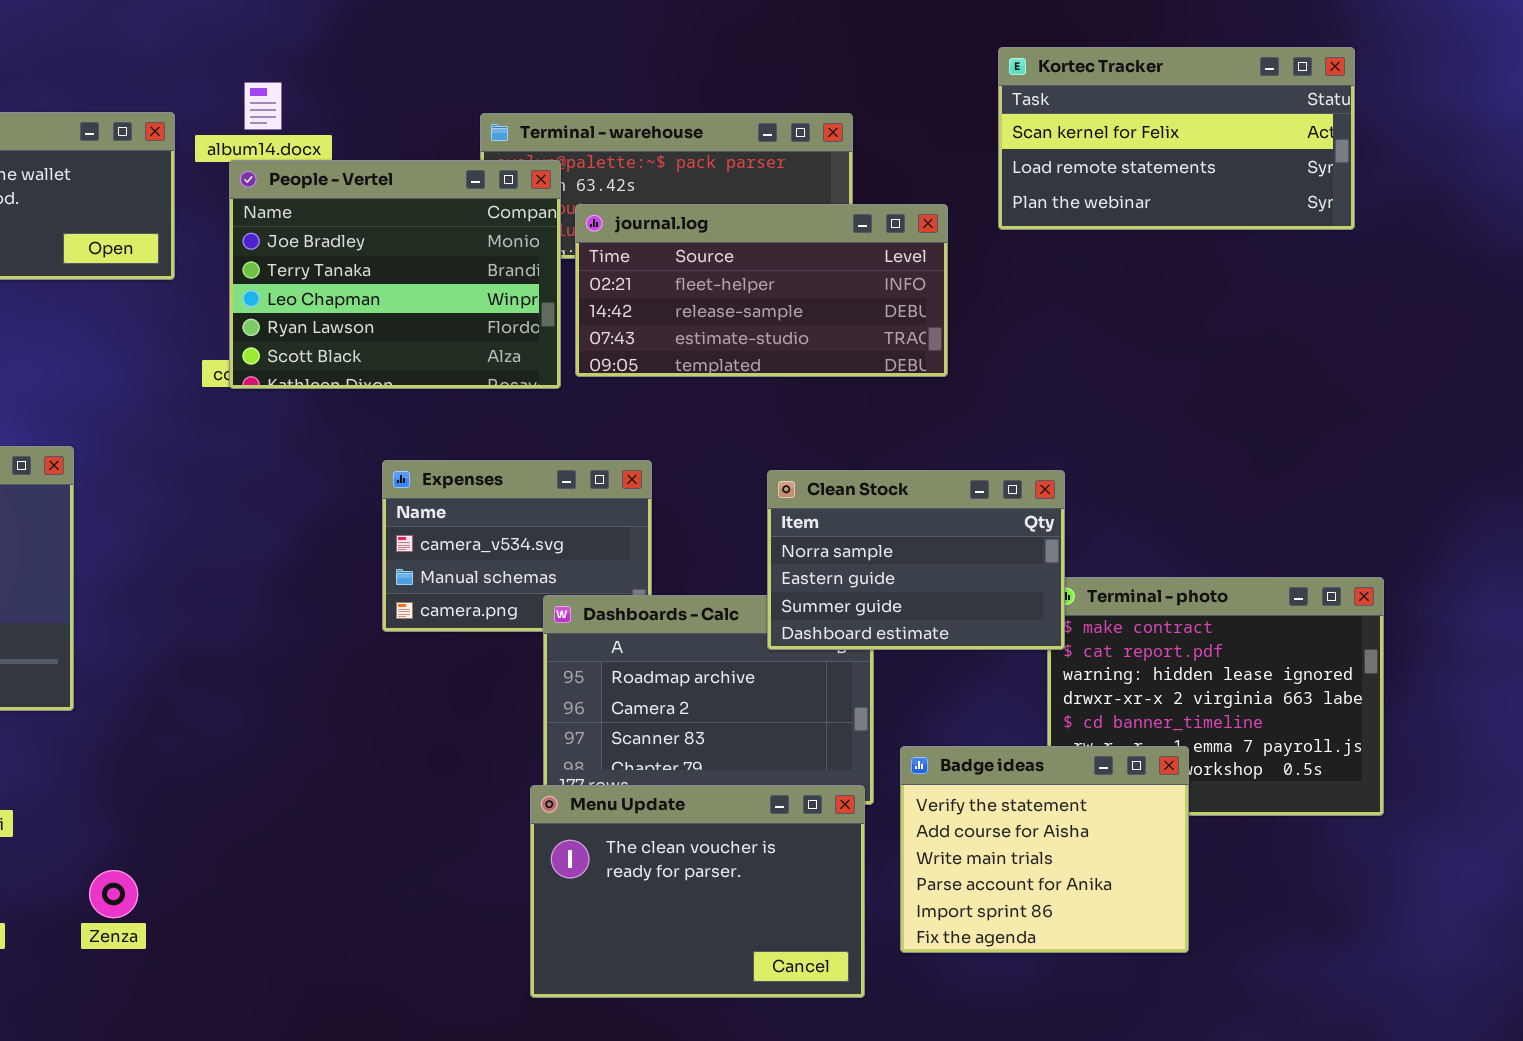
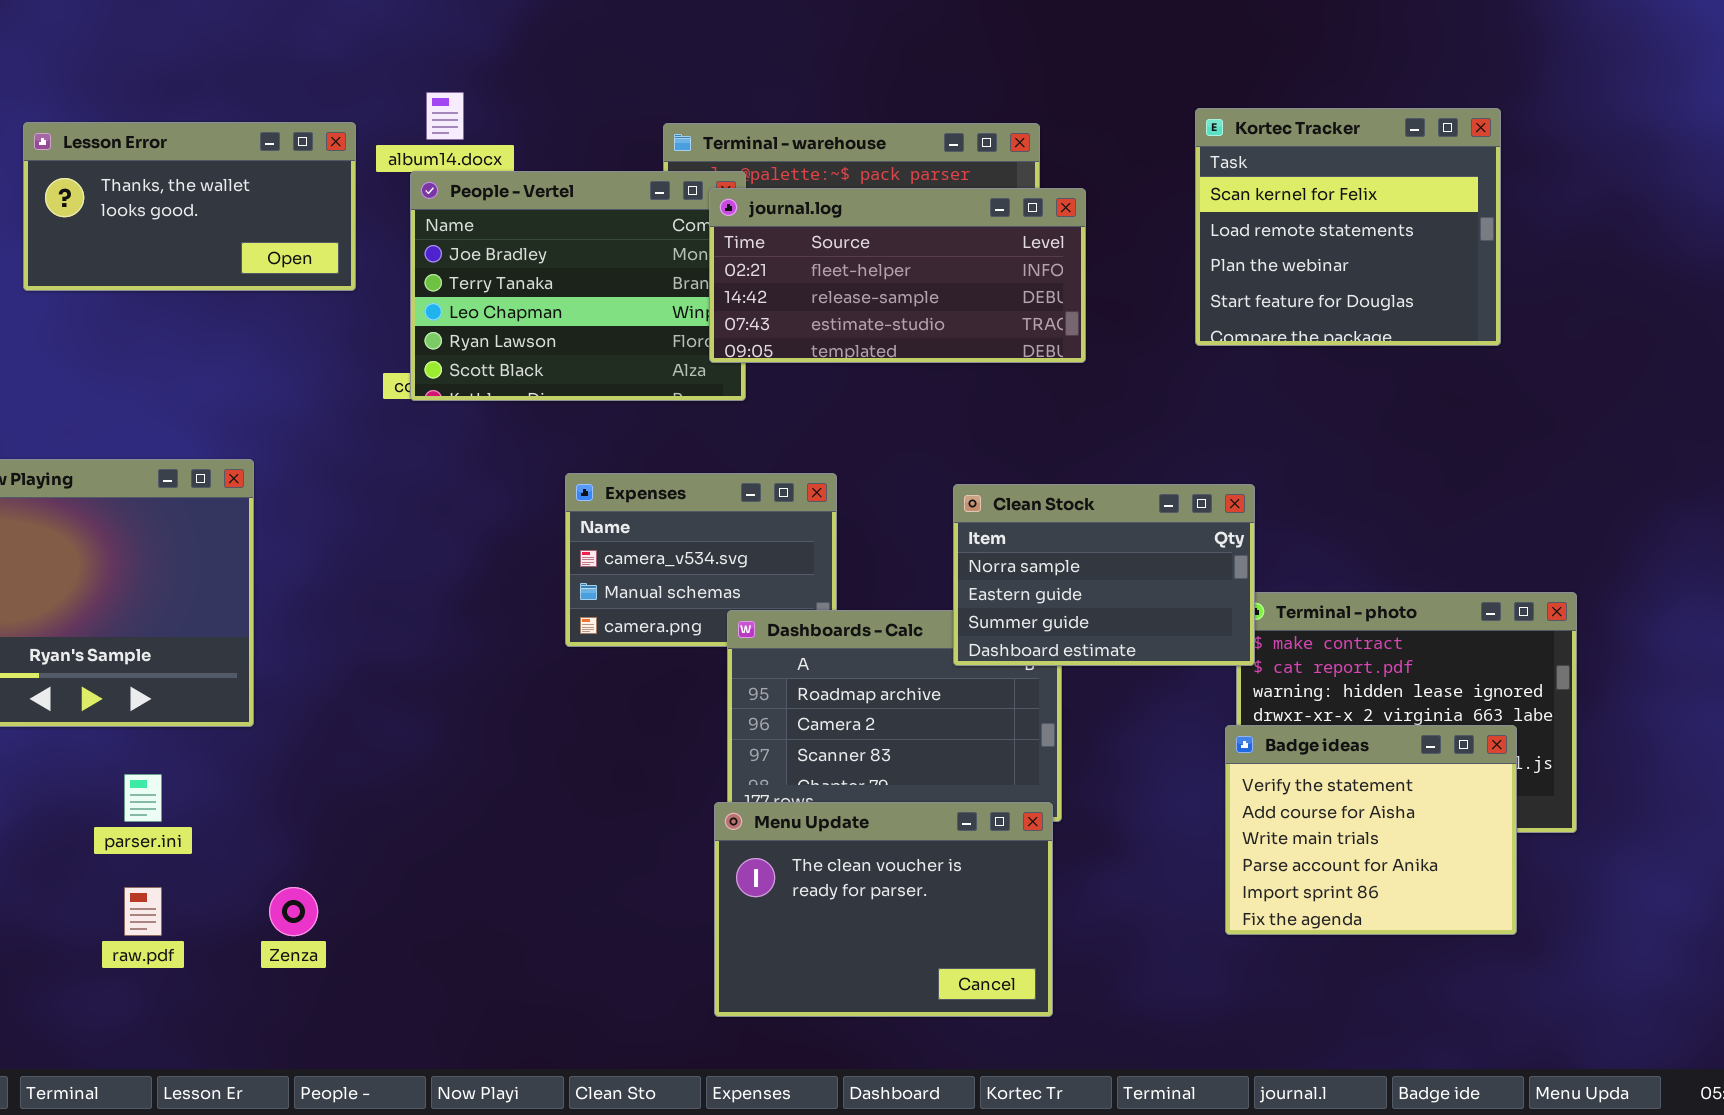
Kortec Tracker: [998,47,1355,230] -> [1195,108,1501,346], moved, resized
journal.log: [575,204,948,377] -> [709,188,1086,363], moved
Badge ideas: [900,746,1189,953] -> [1225,725,1517,935], moved

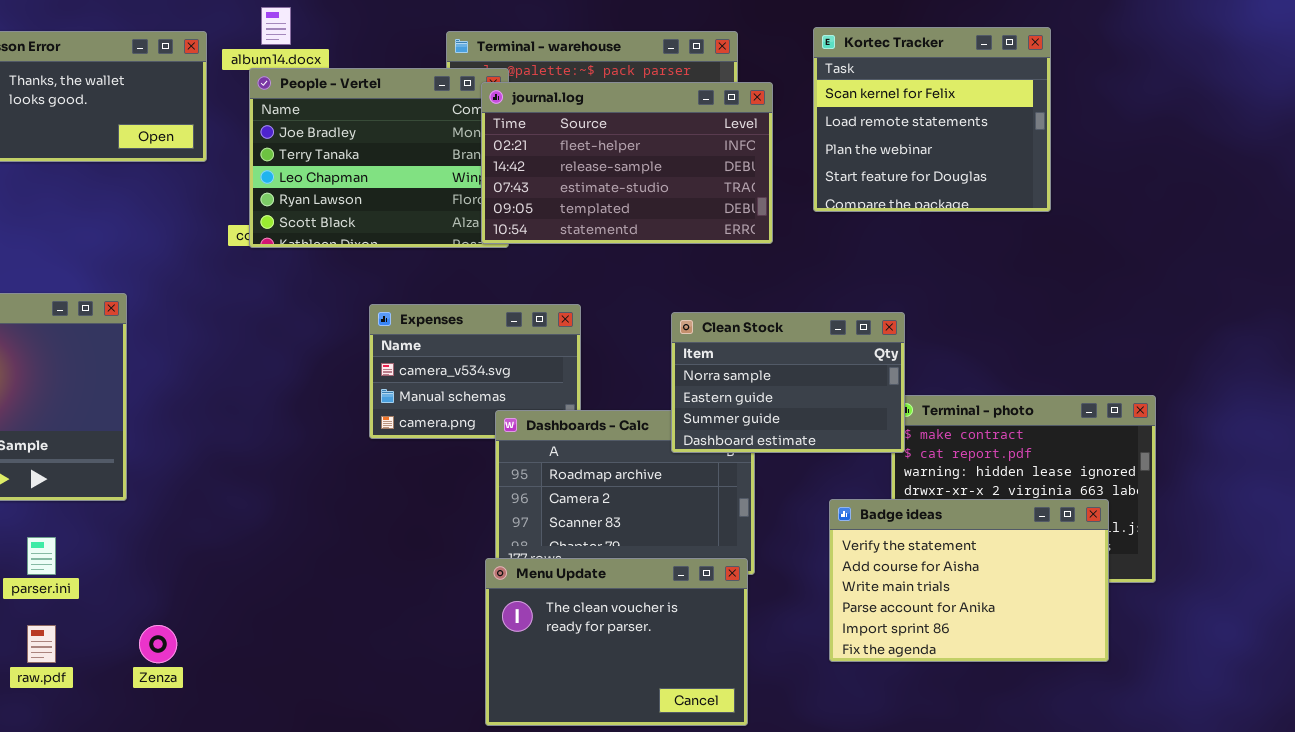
Kortec Tracker: [1195,108,1501,346] -> [813,27,1051,212], moved
journal.log: [709,188,1086,363] -> [481,82,773,244], resized
Badge ideas: [1225,725,1517,935] -> [829,499,1109,662], resized

